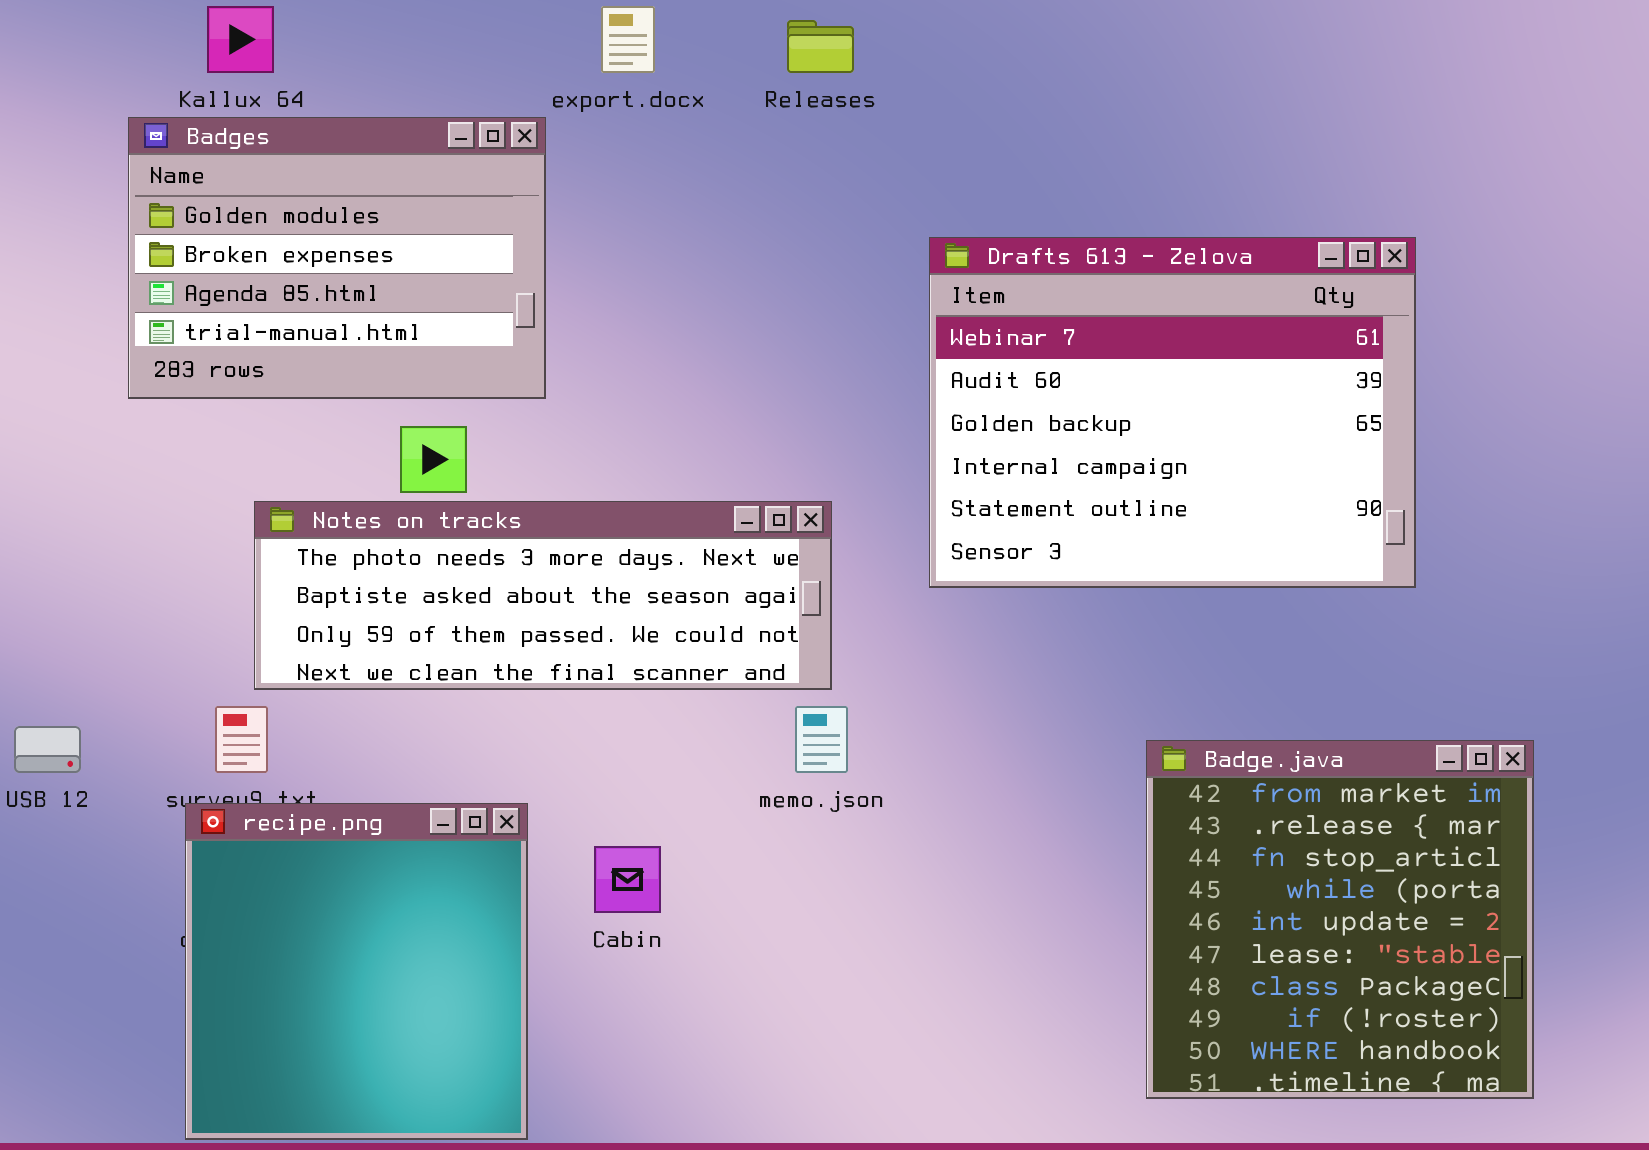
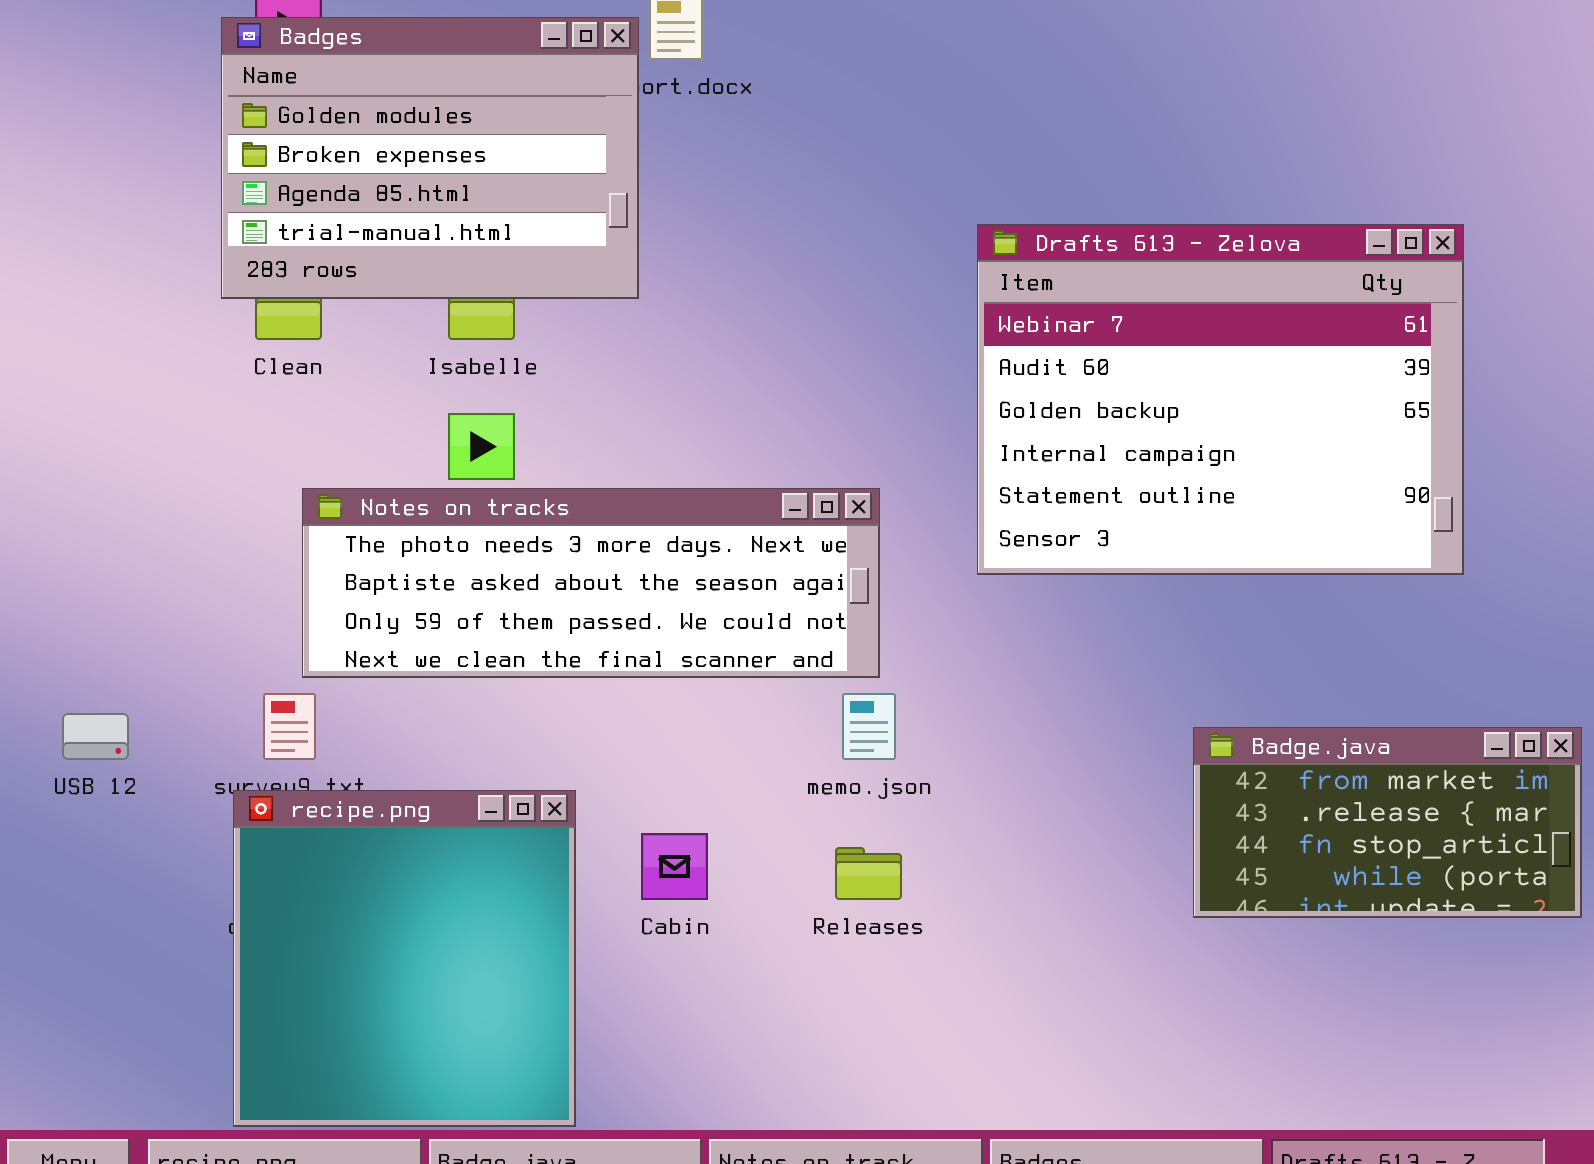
Releases: [787,20,854,73] -> [835,847,902,900], moved
Badges: [128,117,546,399] -> [221,17,639,299], moved
Badge.java: [1146,740,1534,1099] -> [1193,727,1582,918], resized

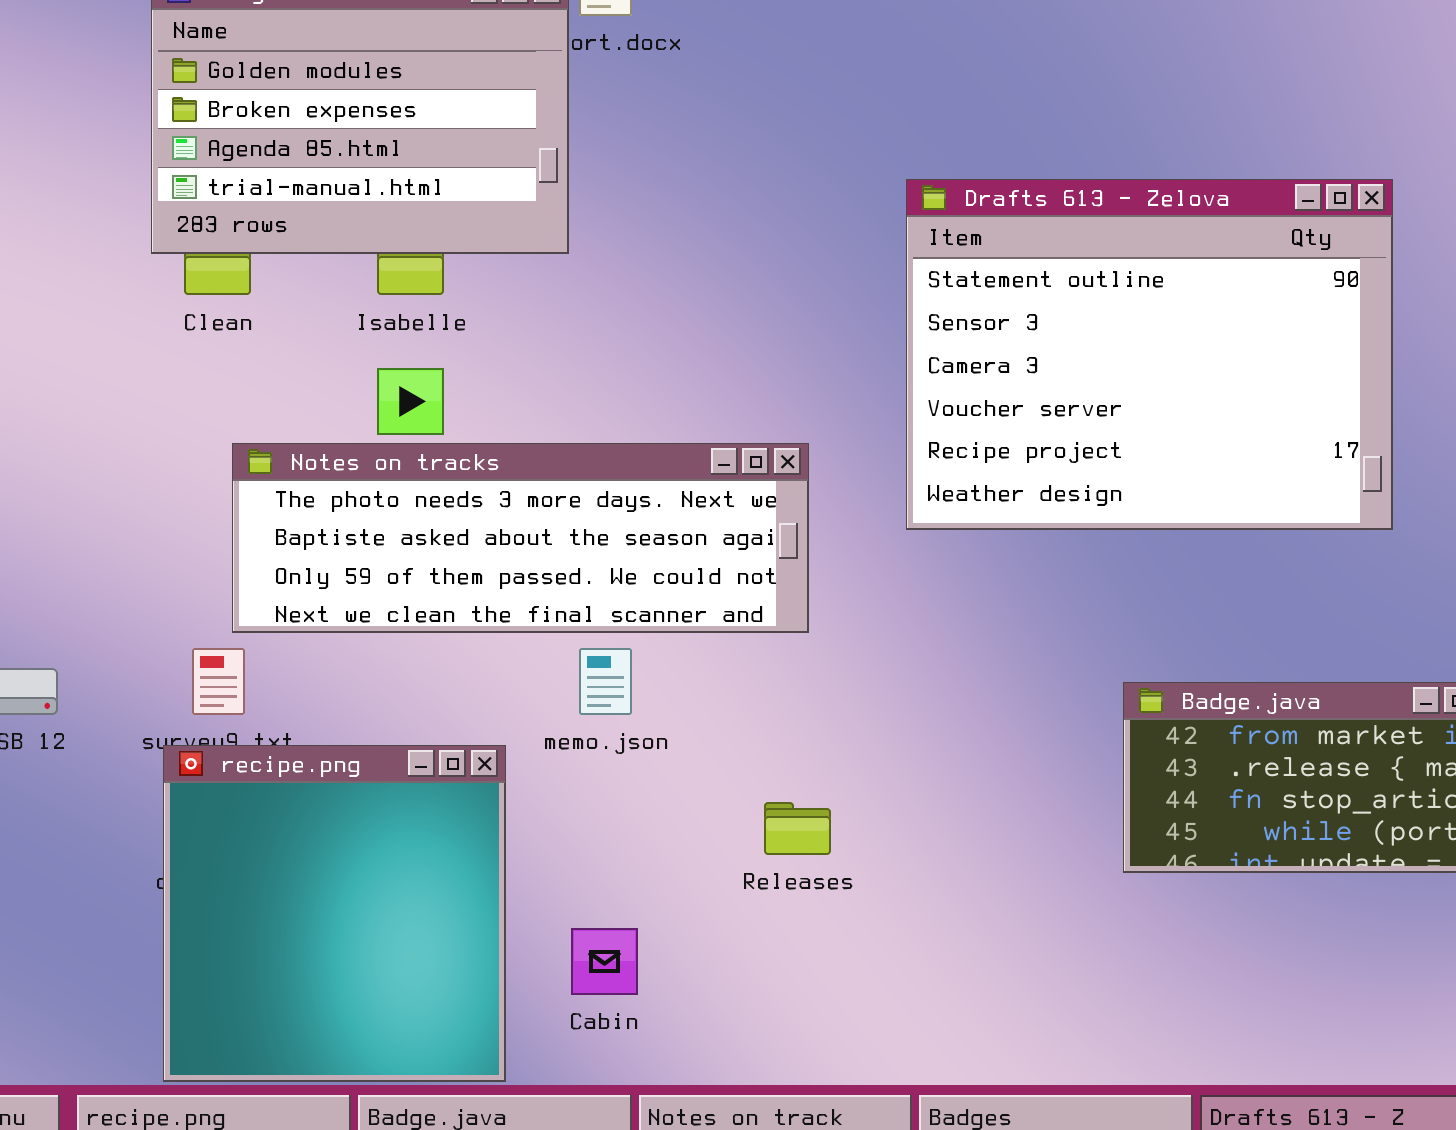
Drafts 613 - Zelova: [977,224,1464,575] -> [906,179,1393,530], scrolled down 4 rows
memo.json: [842,693,896,760] -> [579,648,632,715], moved
Cabin: [641,833,708,900] -> [571,928,638,995], moved

